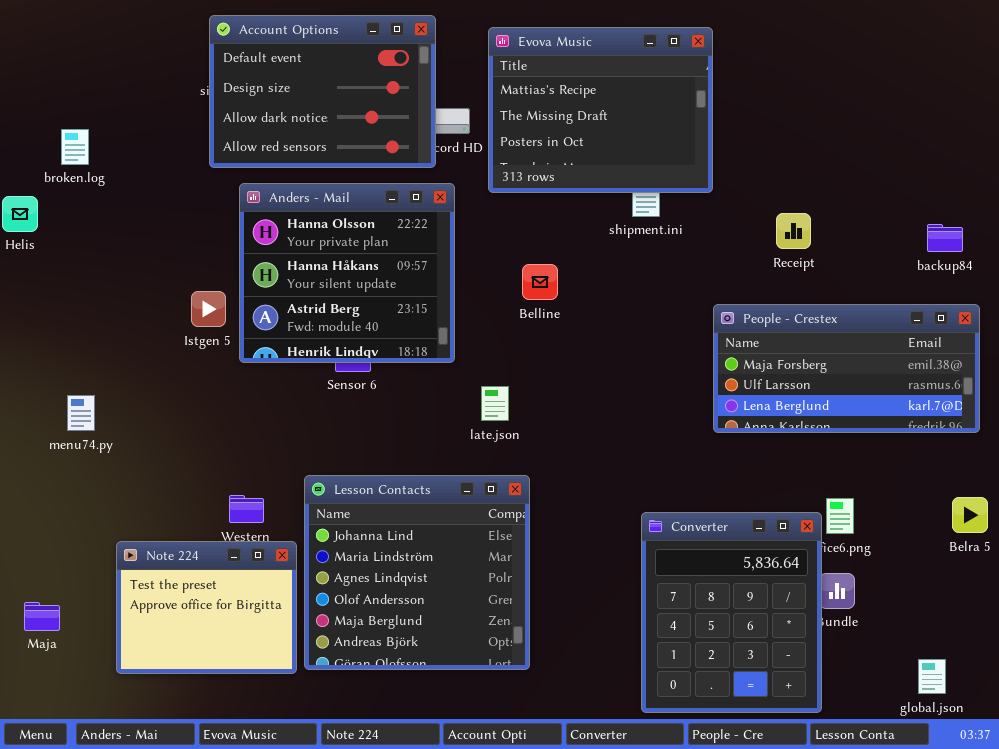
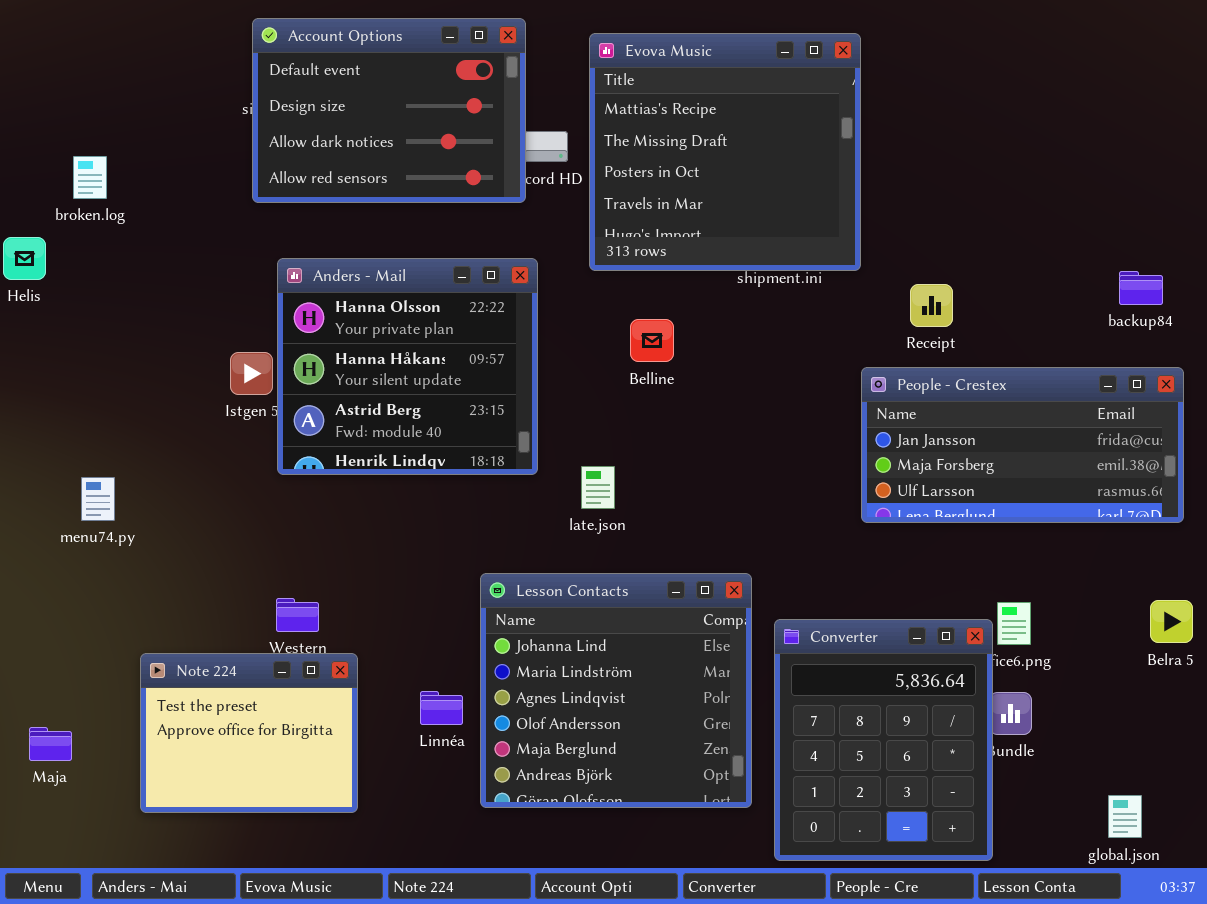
Evova Music: [488,27,713,193] -> [589,33,861,271], resized
Anders - Mail: [239,183,455,363] -> [277,258,538,475], moved
Receipt: [776,213,811,249] -> [910,284,953,327], moved
People - Crestex: [713,304,980,433] -> [861,367,1184,523], scrolled up 1 row
Lesson Contacts: [304,475,530,670] -> [480,573,752,808], moved

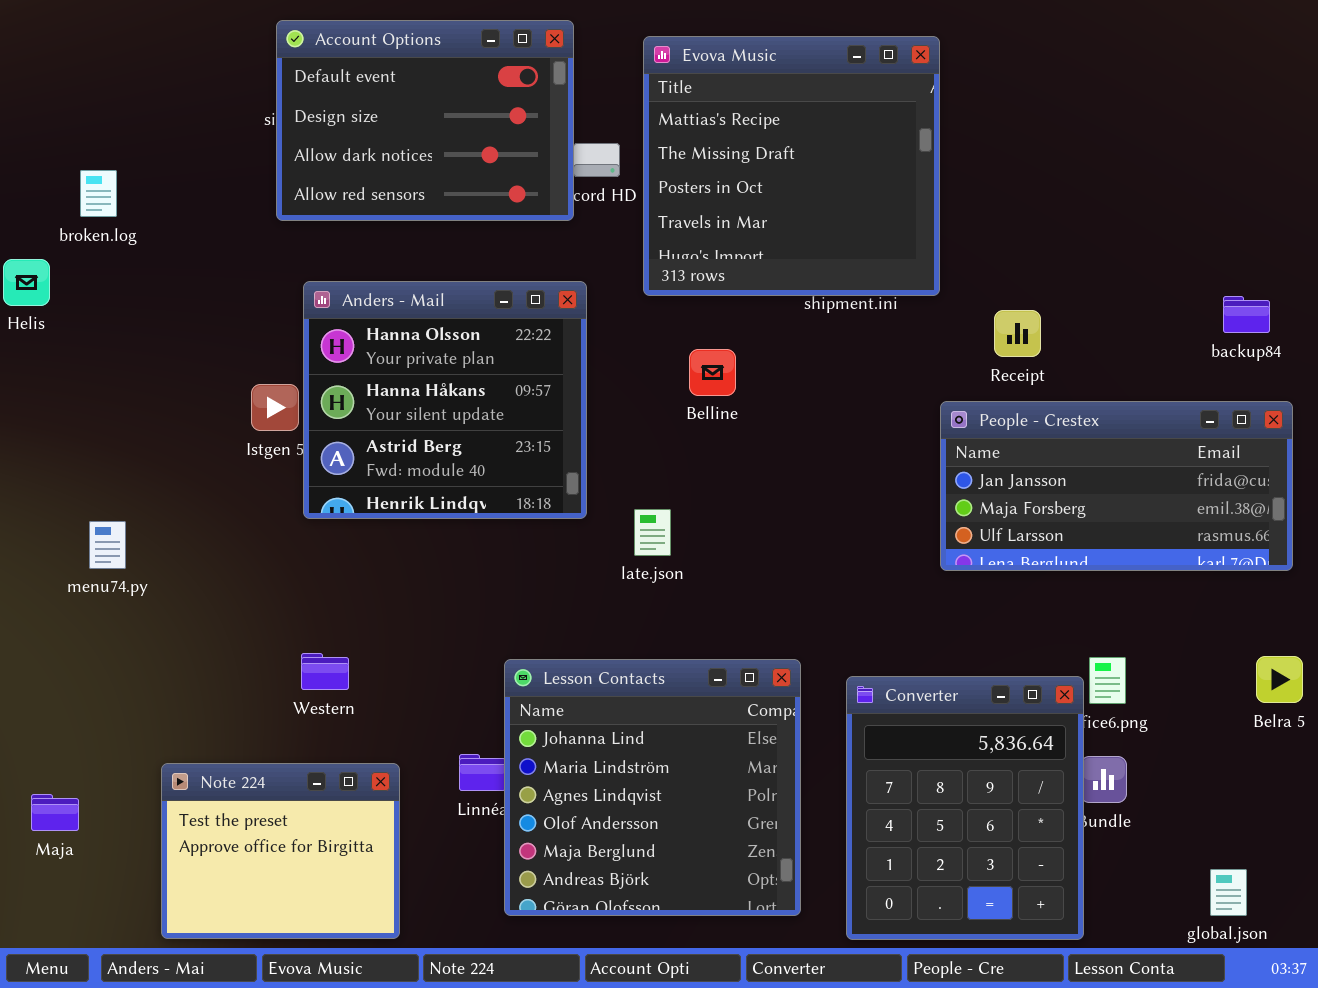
Lesson Contacts: [480,573,752,808] -> [504,659,801,916], moved
Note 224: [140,653,358,813] -> [161,763,400,939], moved

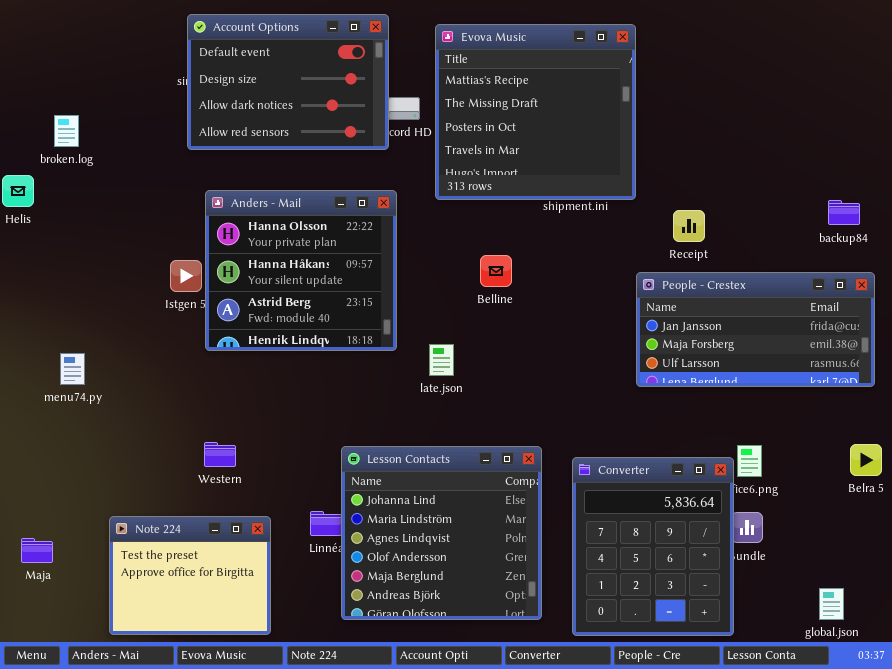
Belline: [689,349,736,396] -> [480,255,512,287], moved

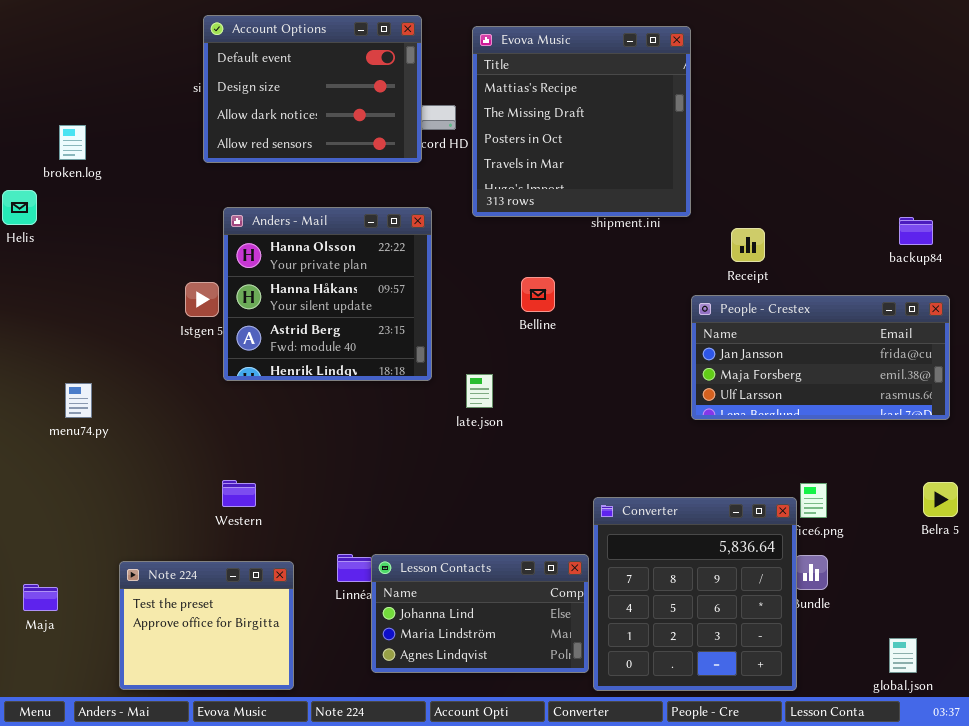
Lesson Contacts: [341,446,542,620] -> [371,554,589,673], resized
Converter: [572,457,734,636] -> [593,497,797,691], resized

